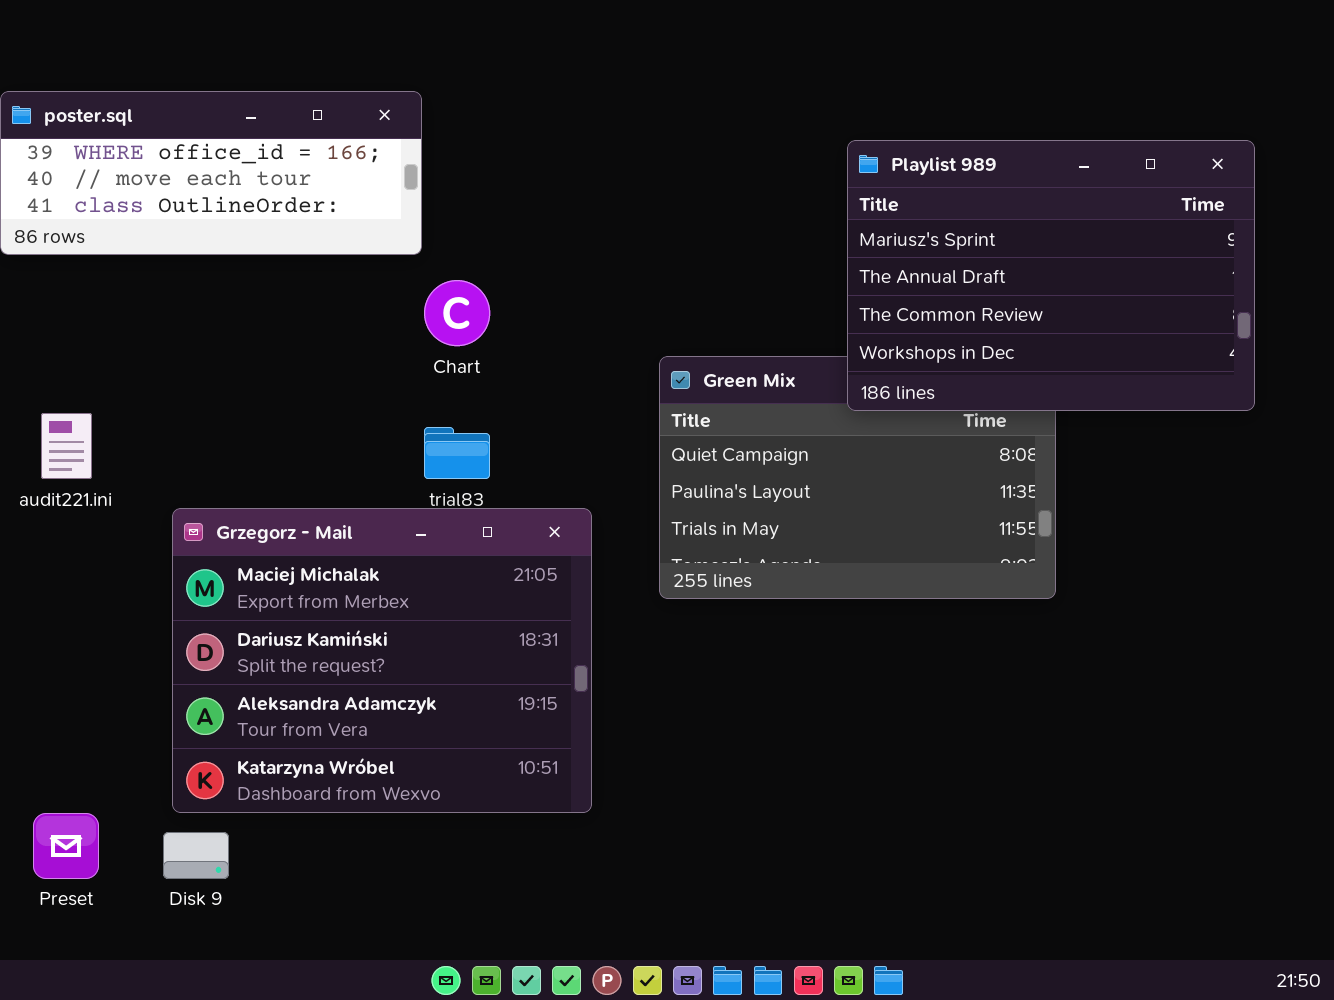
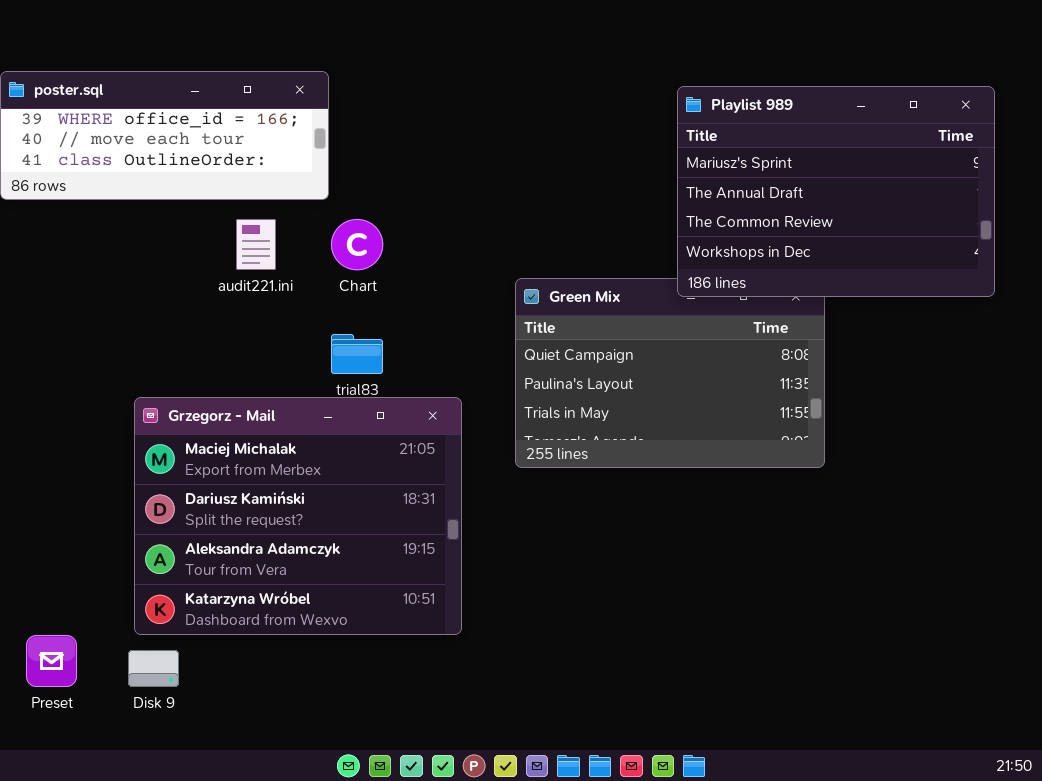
Playlist 989: [847,140,1255,411] -> [677,86,995,297], moved
audit221.ini: [41,413,92,479] -> [236,219,276,270], moved

